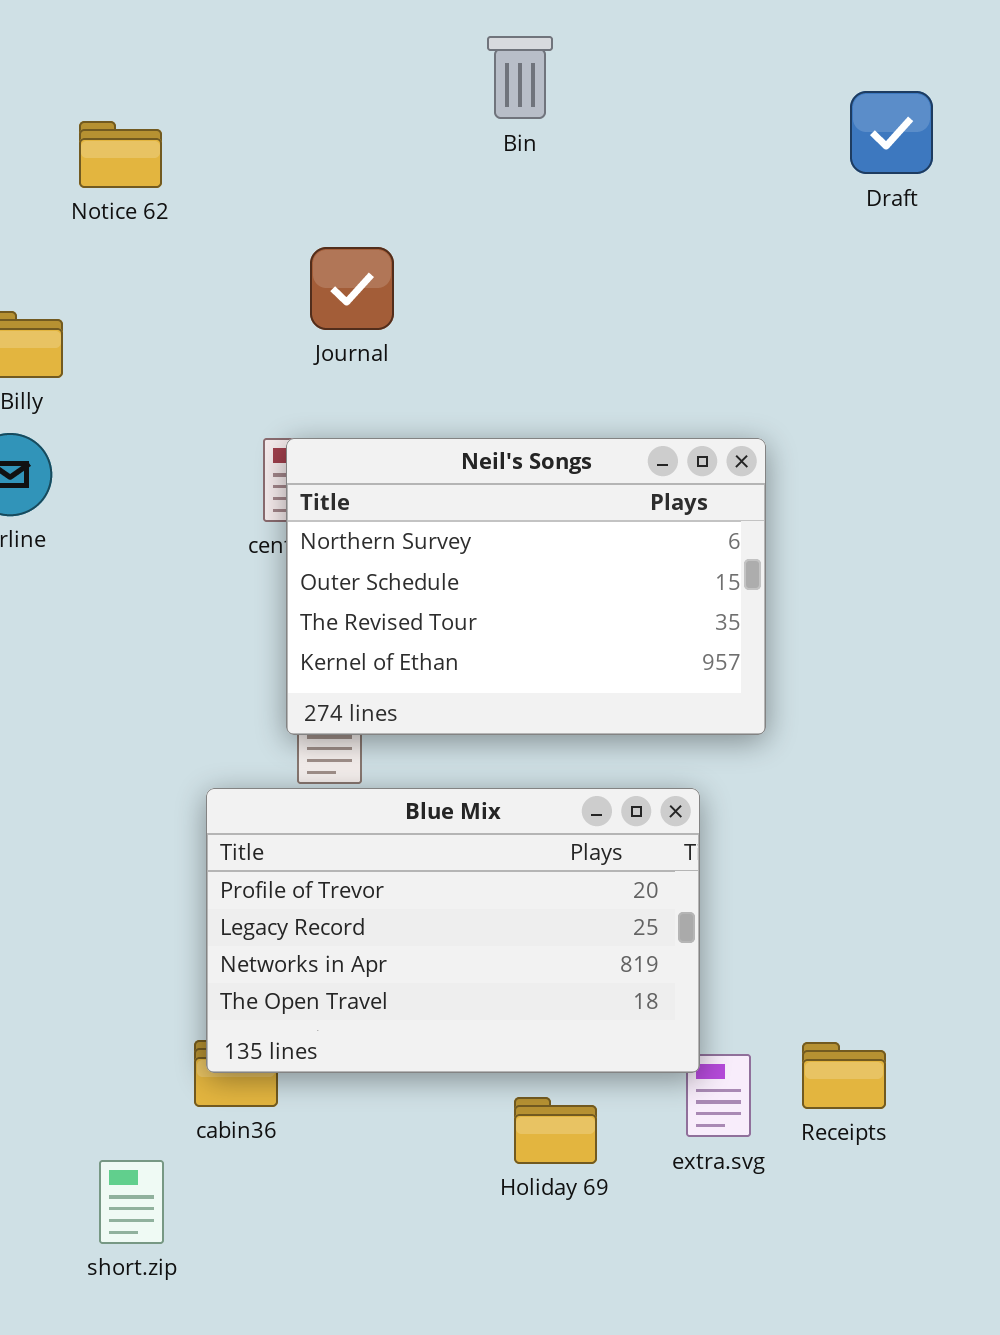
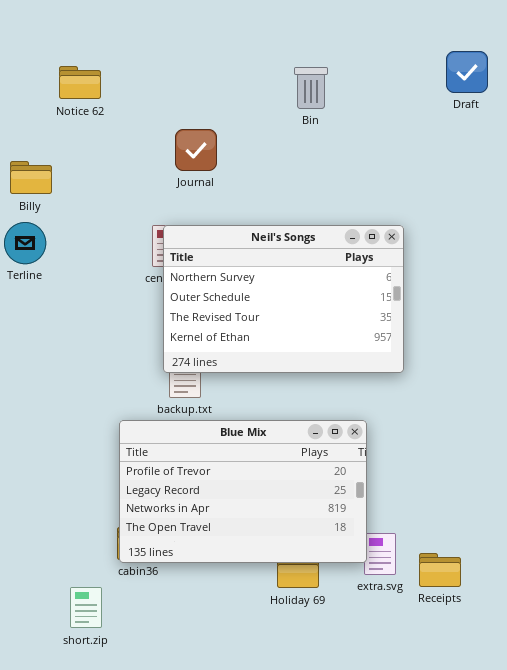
Bin: [487,36,553,119] -> [294,67,328,109], moved
Blue Mix: [206,788,700,1073] -> [119,420,367,563], moved
Receipts: [802,1042,886,1109] -> [419,553,461,587], moved

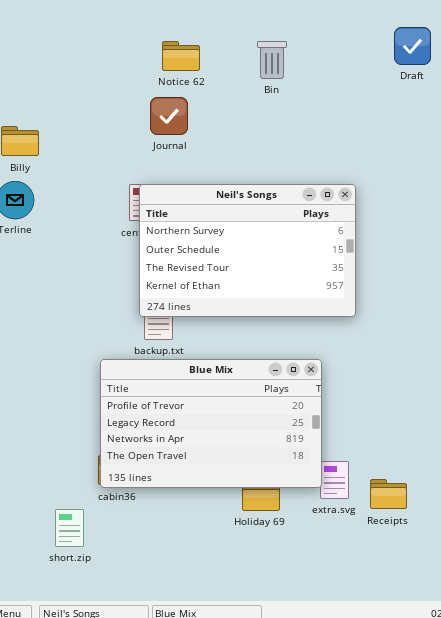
Notice 62: [59,66,101,99] -> [162,41,200,71], moved

